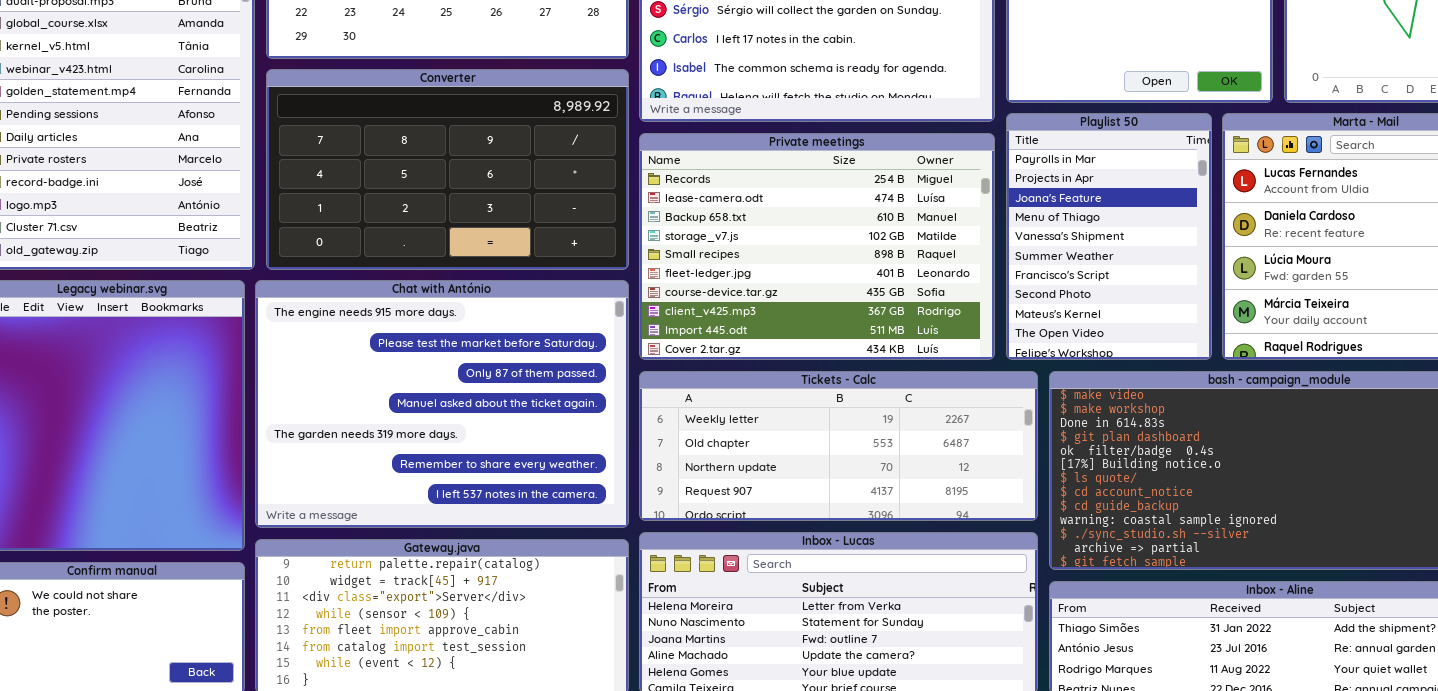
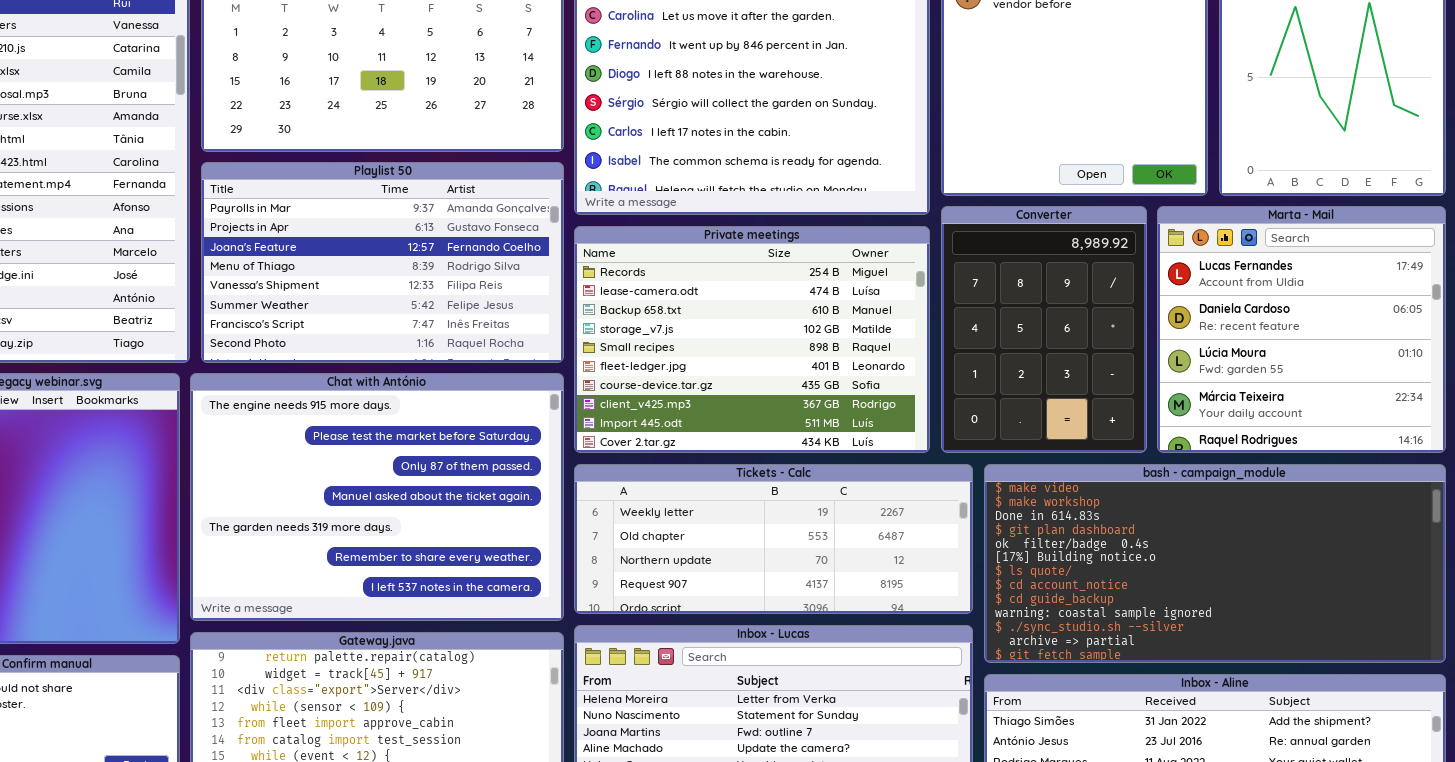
Converter: [266,69,629,270] -> [941,206,1147,453], moved, resized
Playlist 50: [1006,113,1212,360] -> [201,162,564,363], moved, resized

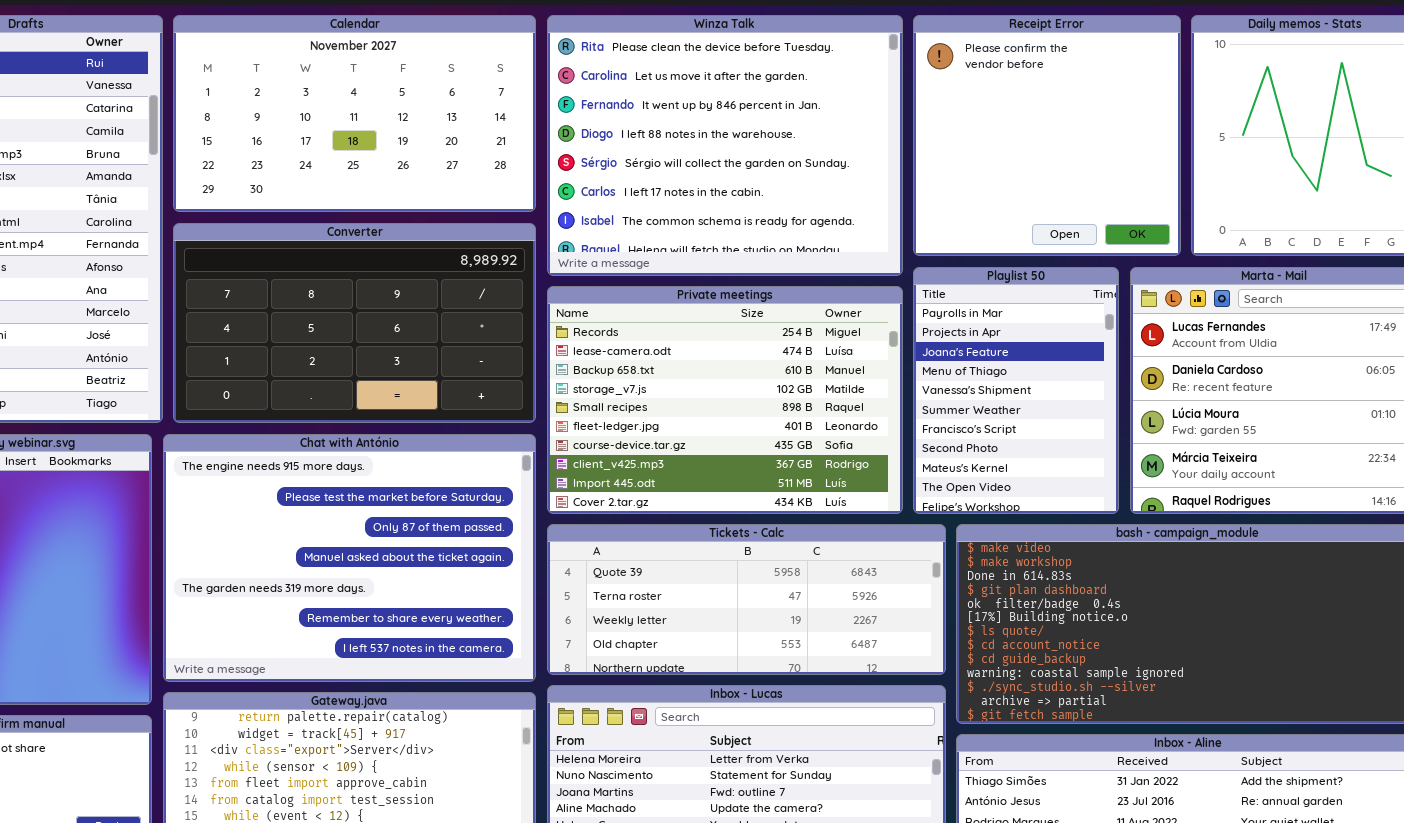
Playlist 50: [201,162,564,363] -> [913,267,1119,514], moved, resized
Converter: [941,206,1147,453] -> [173,223,536,423], moved, resized
Tickets - Calc: [574,464,973,614] -> [547,524,946,675], scrolled up 2 rows

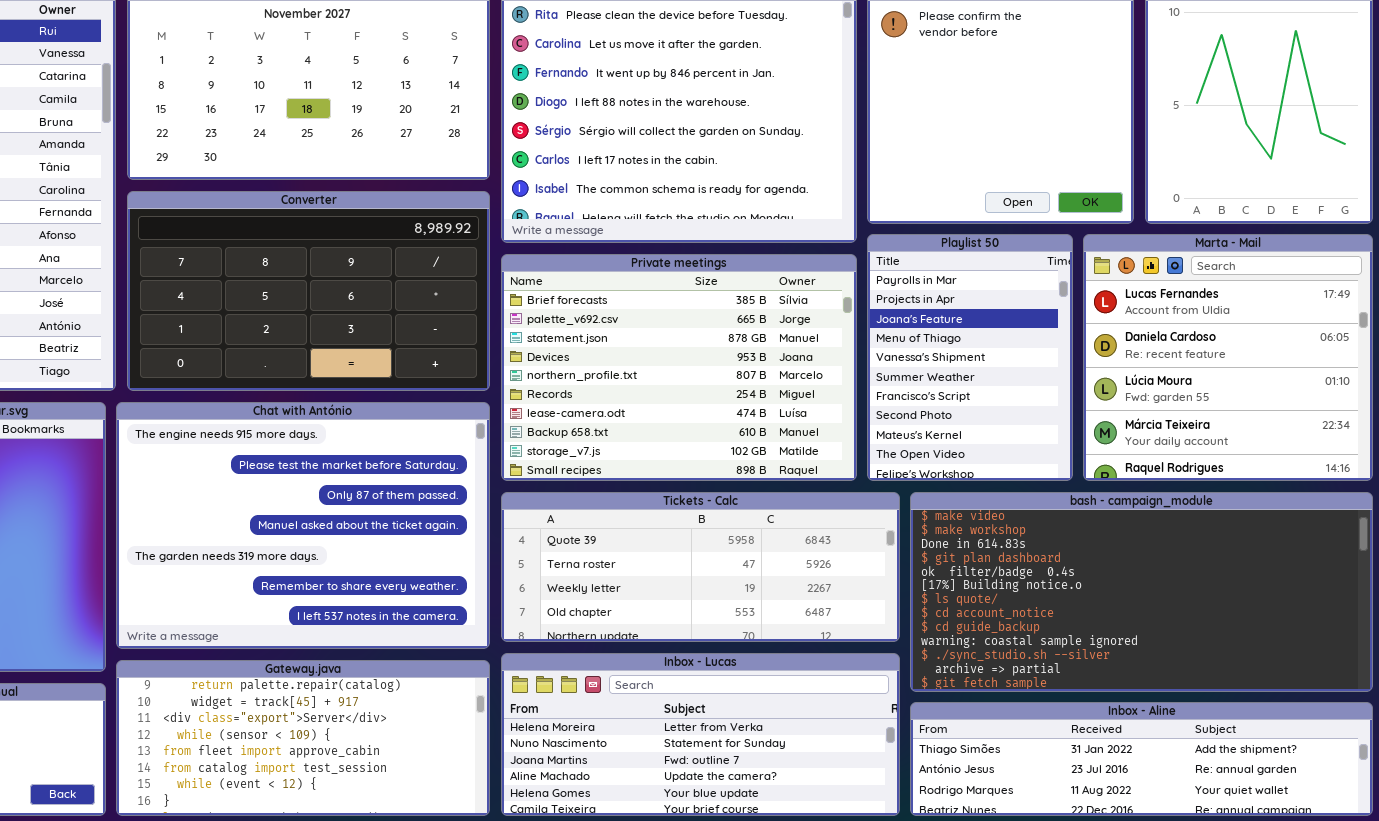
Private meetings: [547,286,903,514] -> [501,254,857,481], scrolled up 5 rows

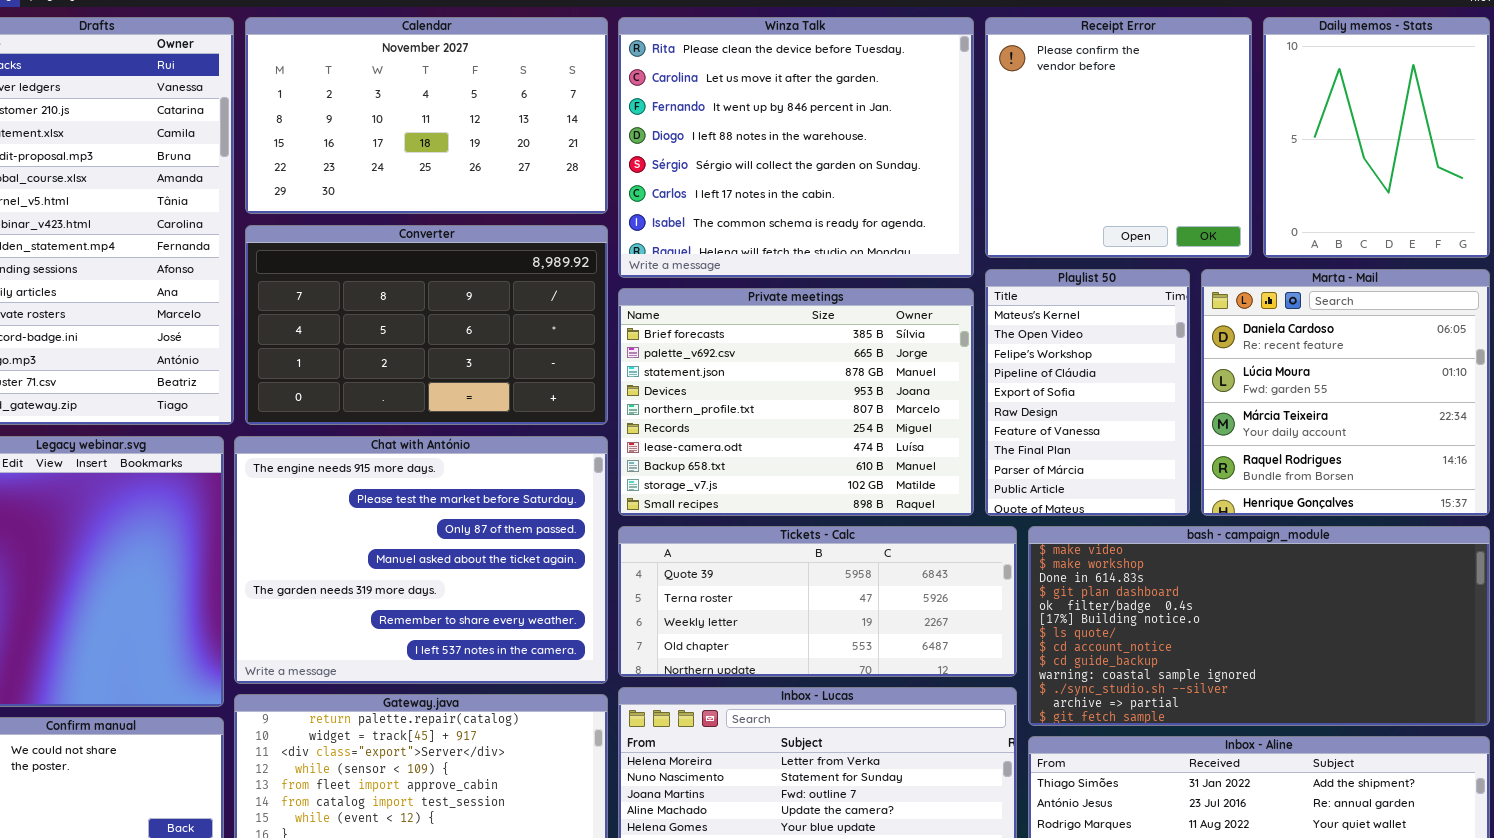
Playlist 50: [867,234,1073,481] -> [985,269,1190,516], scrolled down 8 rows
Marta - Mail: [1083,234,1373,481] -> [1201,269,1490,516], scrolled down 1 row

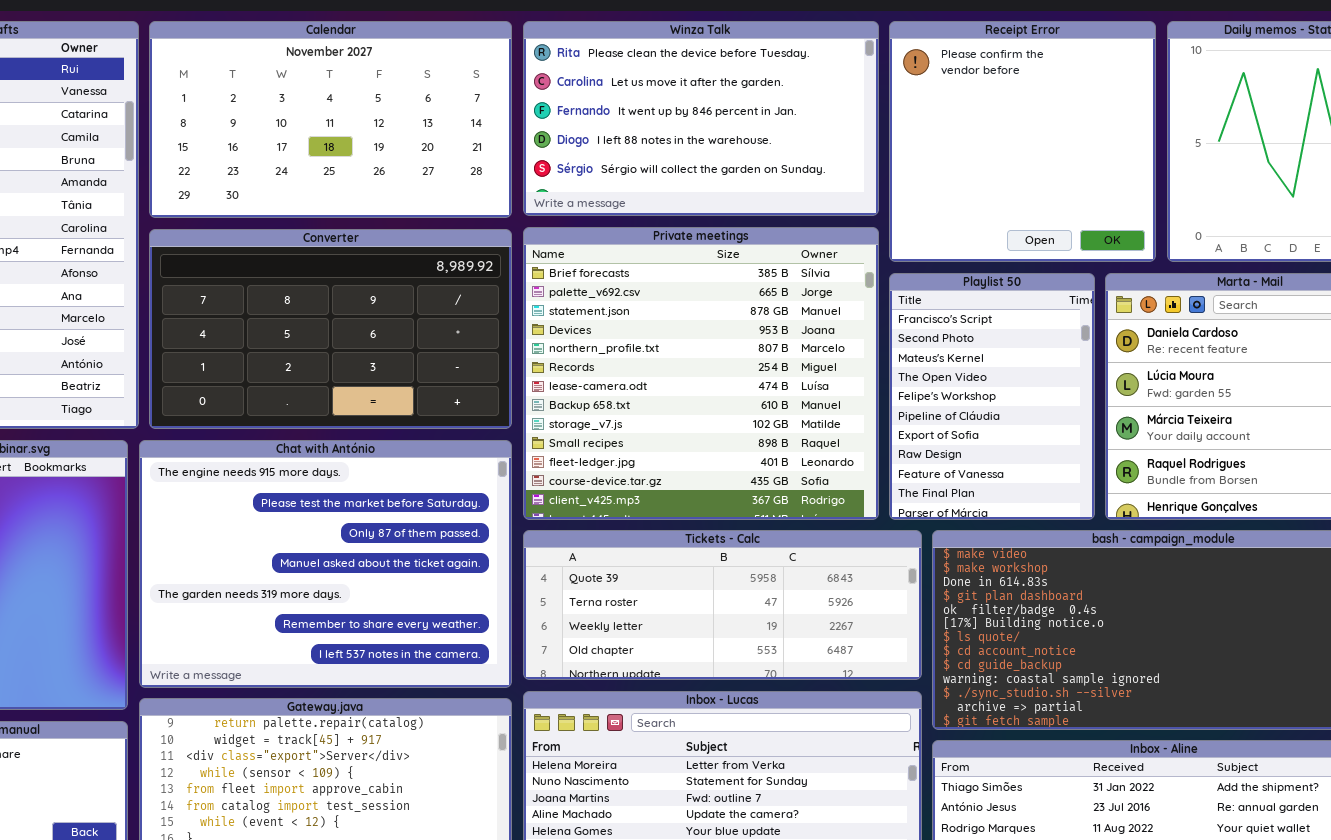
Winza Talk: [618,17,974,278] -> [523,21,879,216], resized
Playlist 50: [985,269,1190,516] -> [889,273,1095,520], scrolled up 2 rows
Private meetings: [618,288,974,516] -> [523,227,879,520], resized

